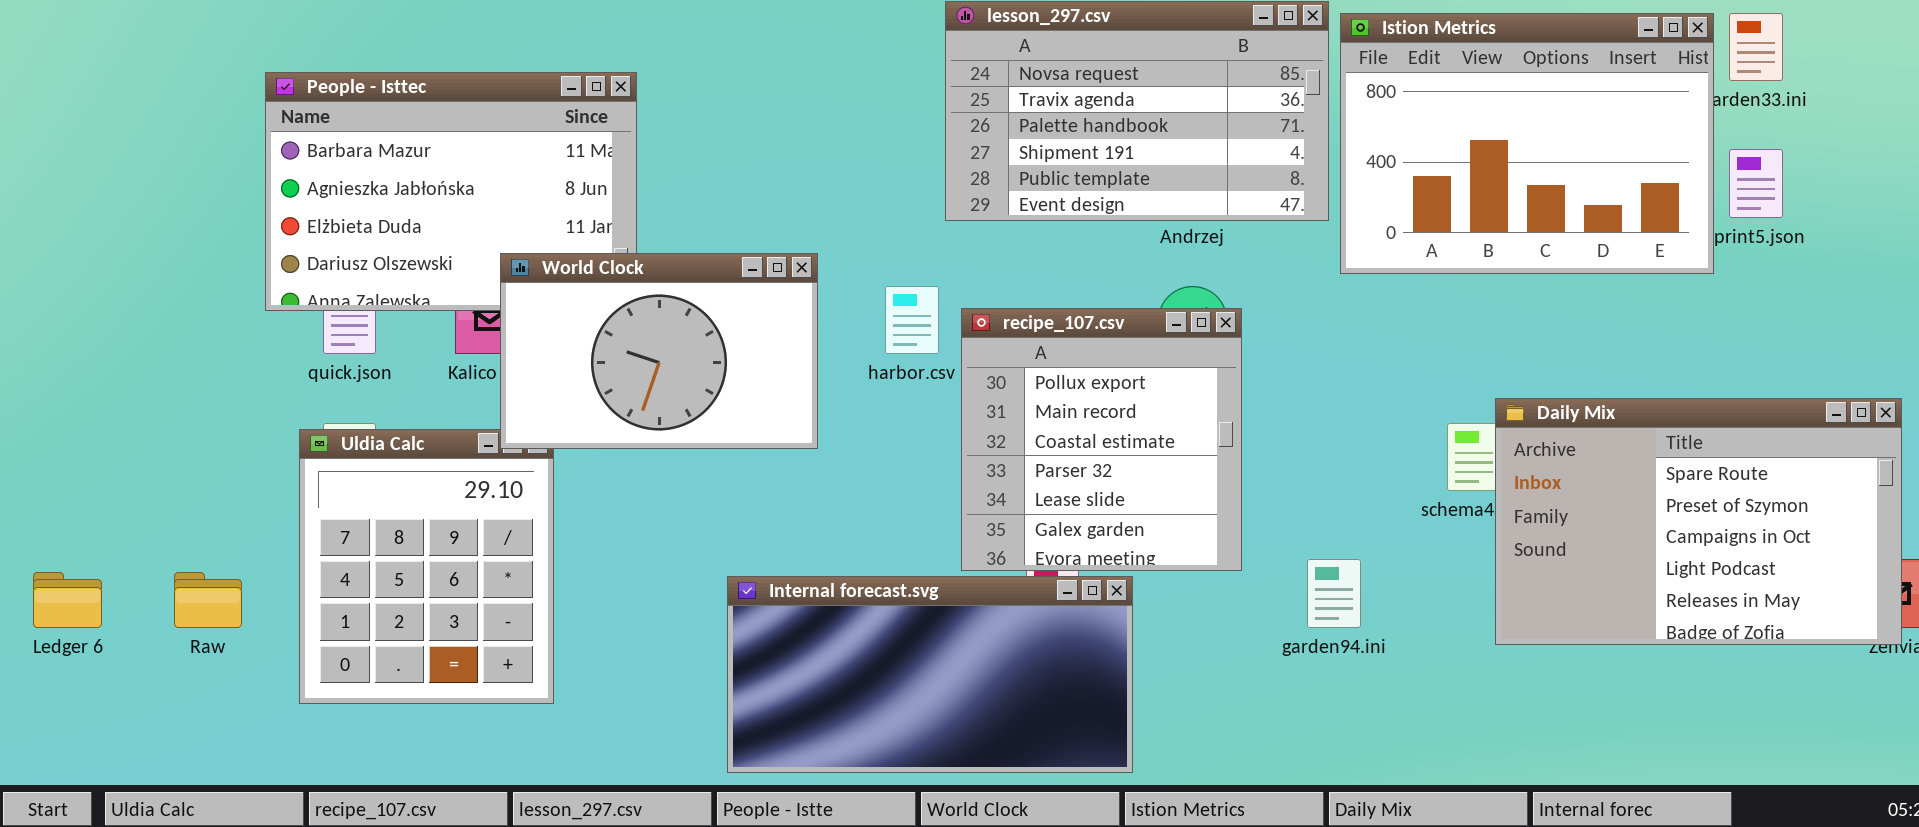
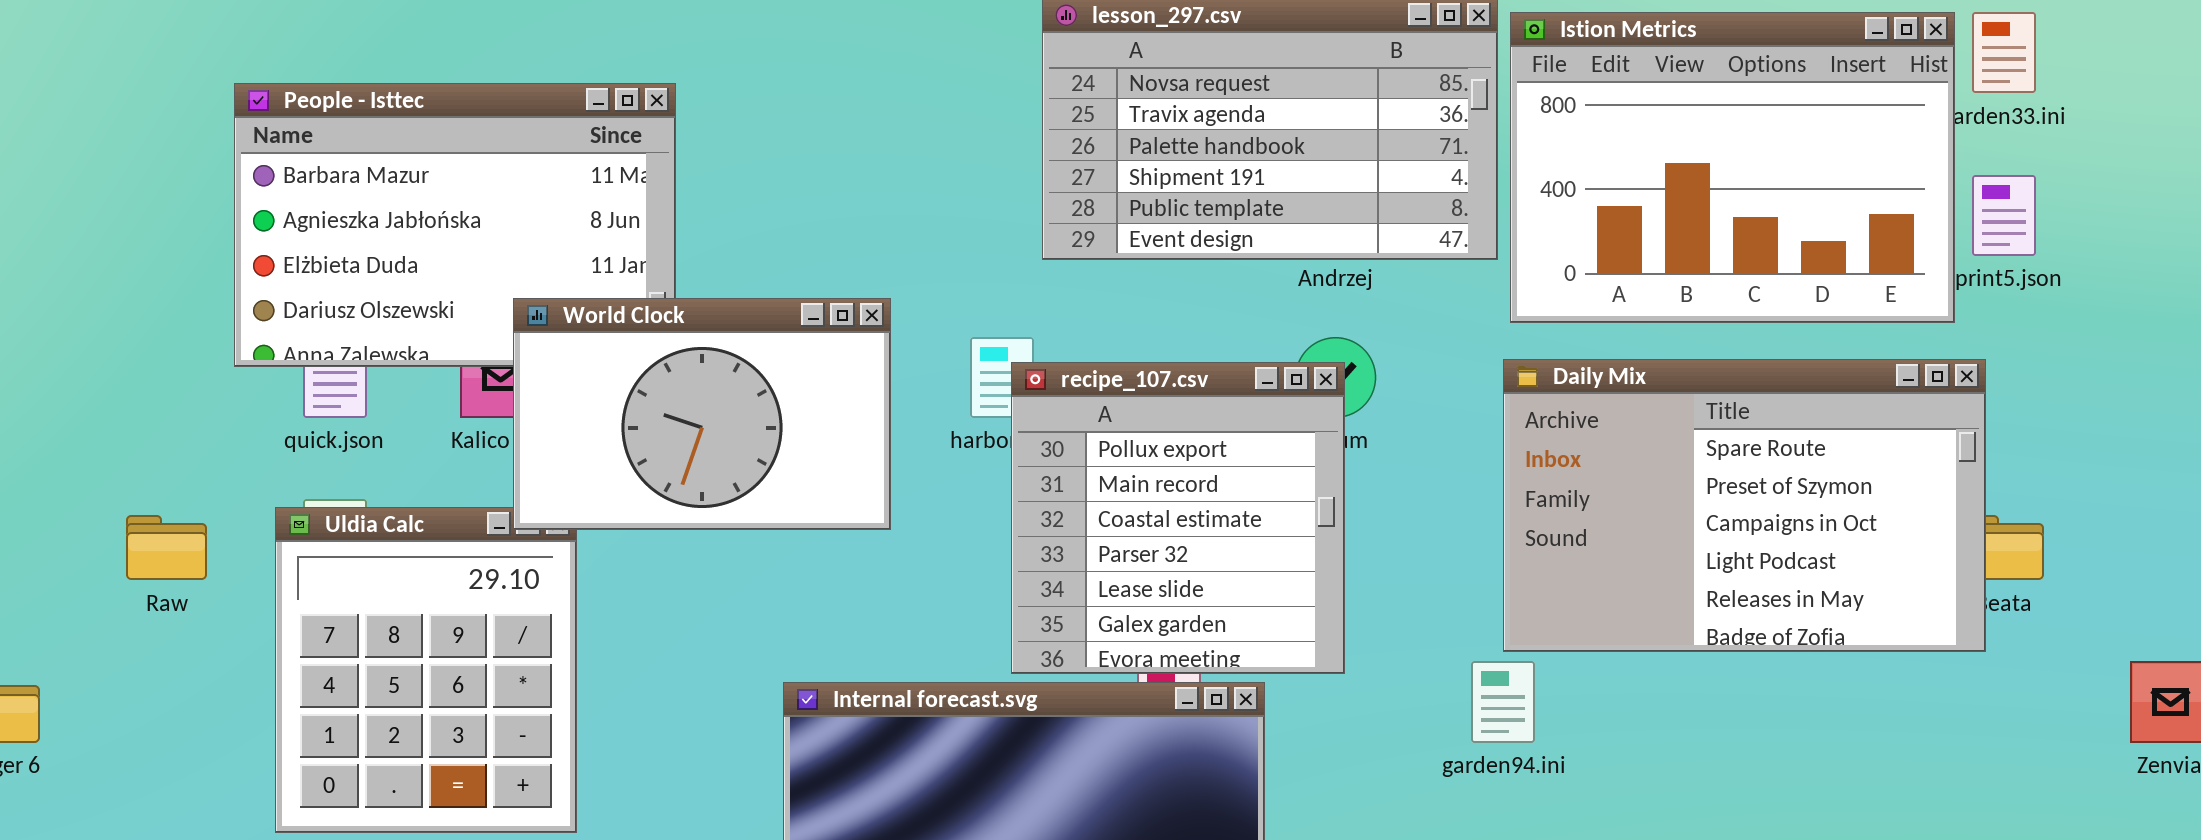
recipe_107.csv: [961,308,1242,571] -> [1011,362,1345,674], moved
Daily Mix: [1495,398,1902,645] -> [1503,359,1986,652], moved
Raw: [174,572,242,628] -> [126,515,207,580], moved

